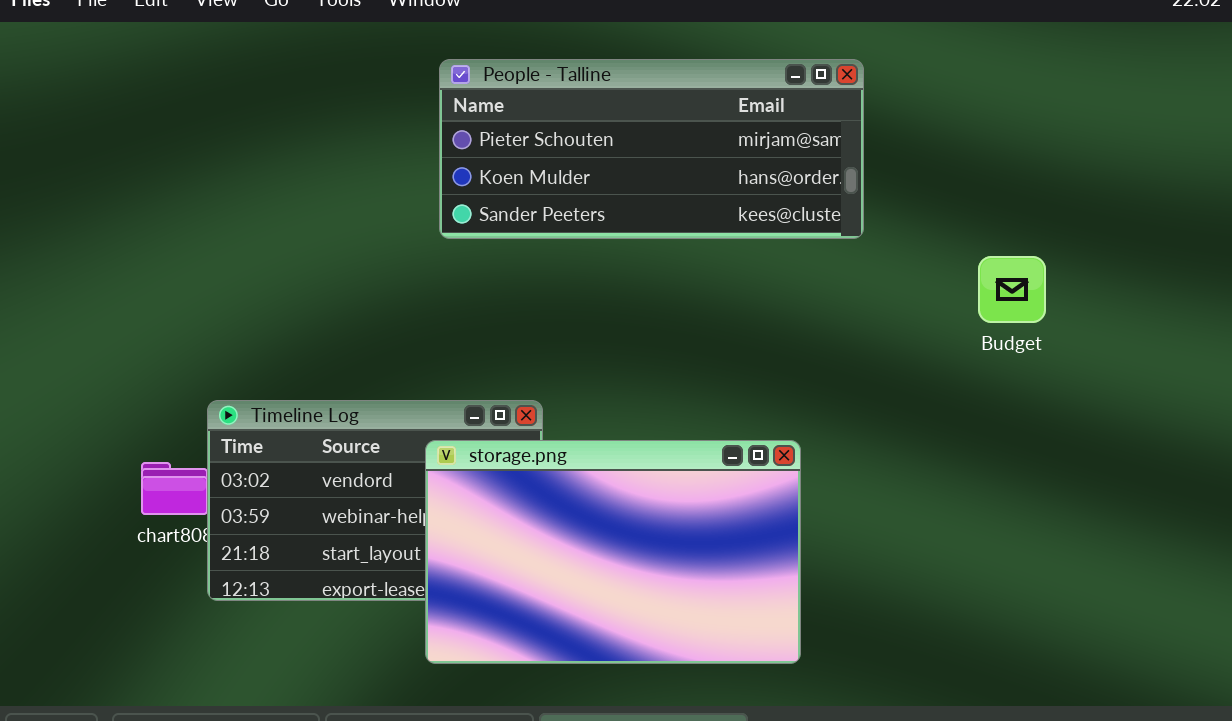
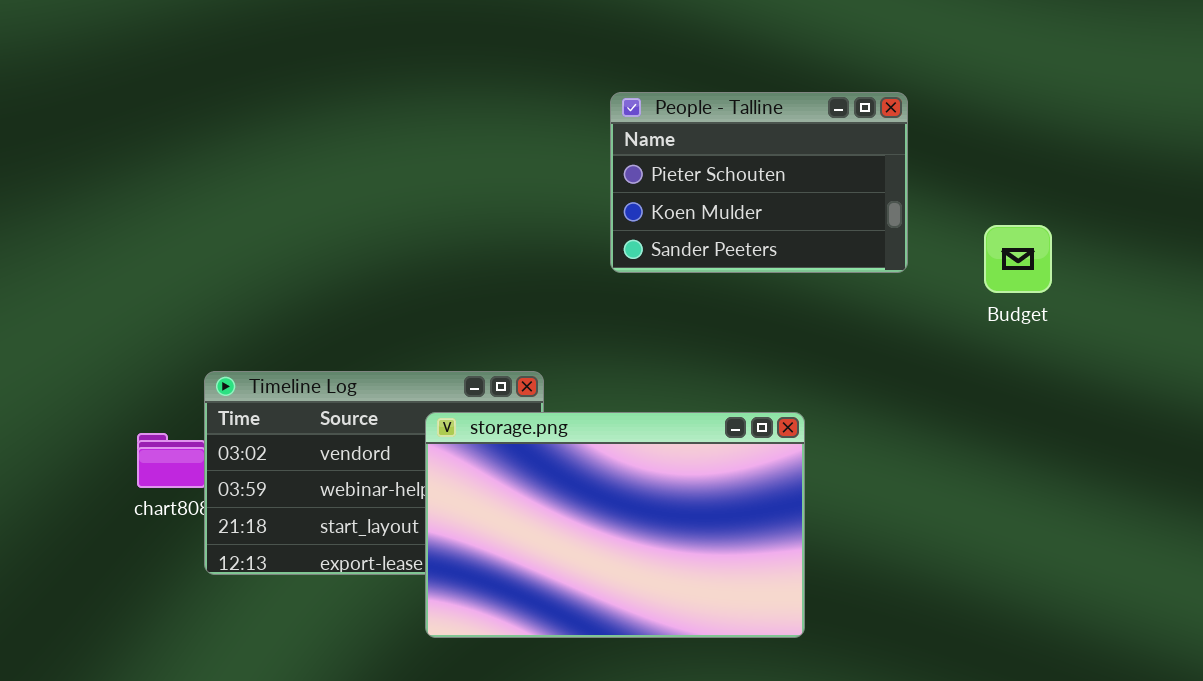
People - Talline: [439,59,864,239] -> [610,92,908,273], moved, resized

